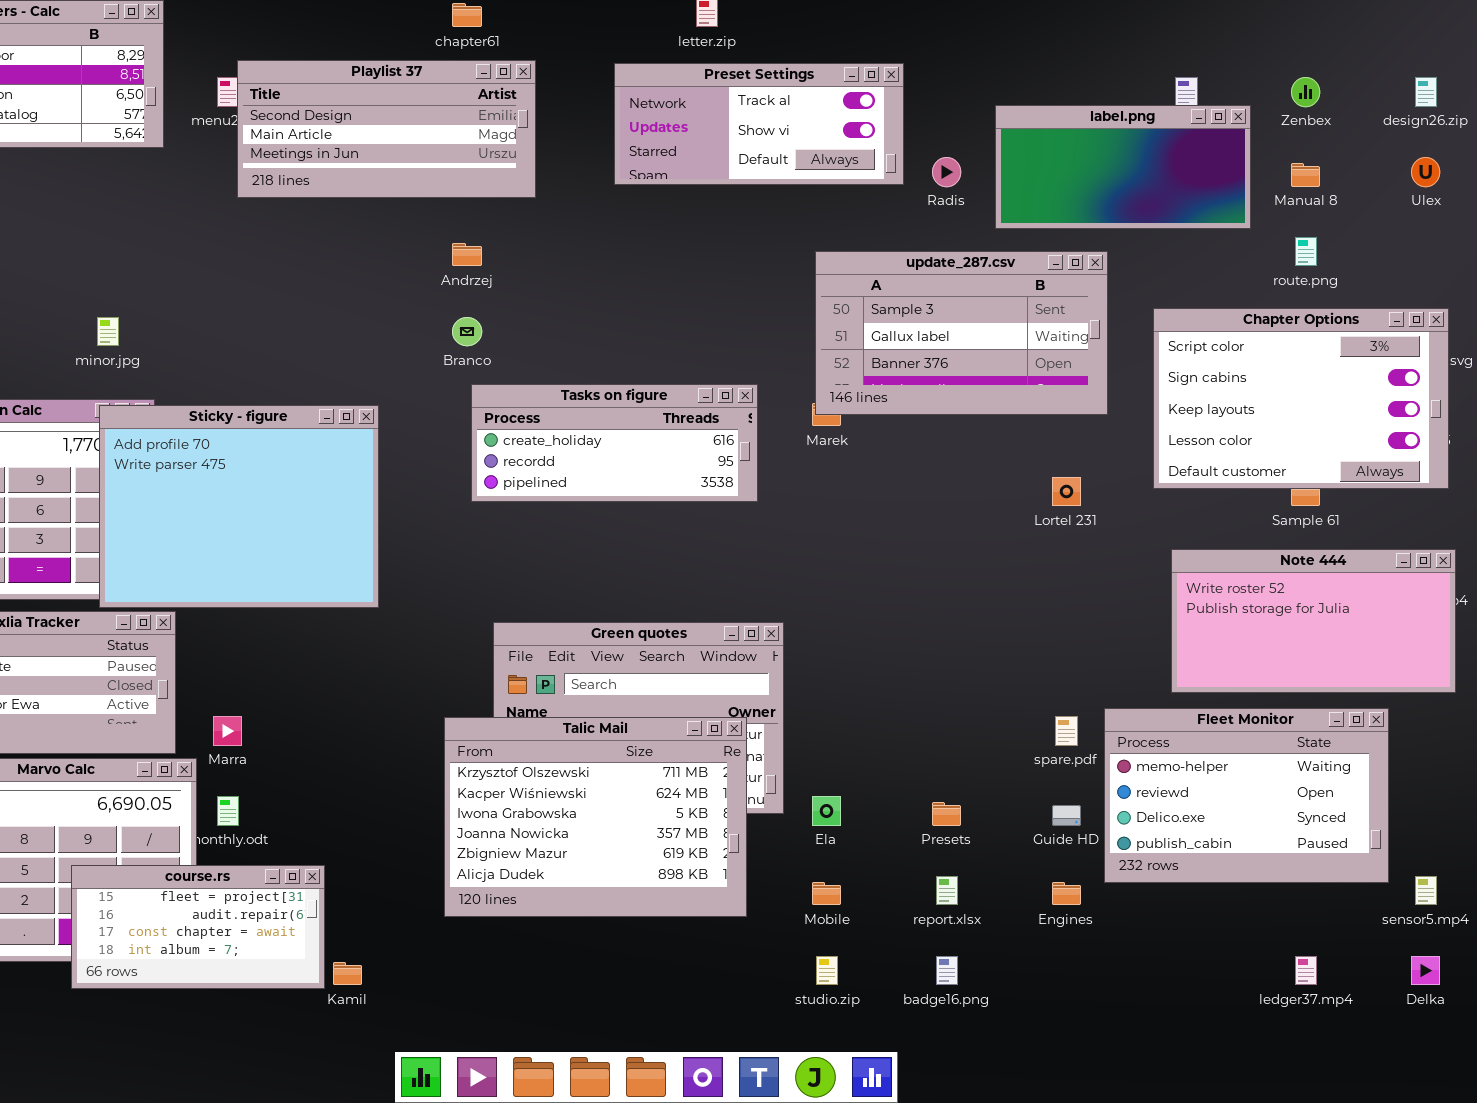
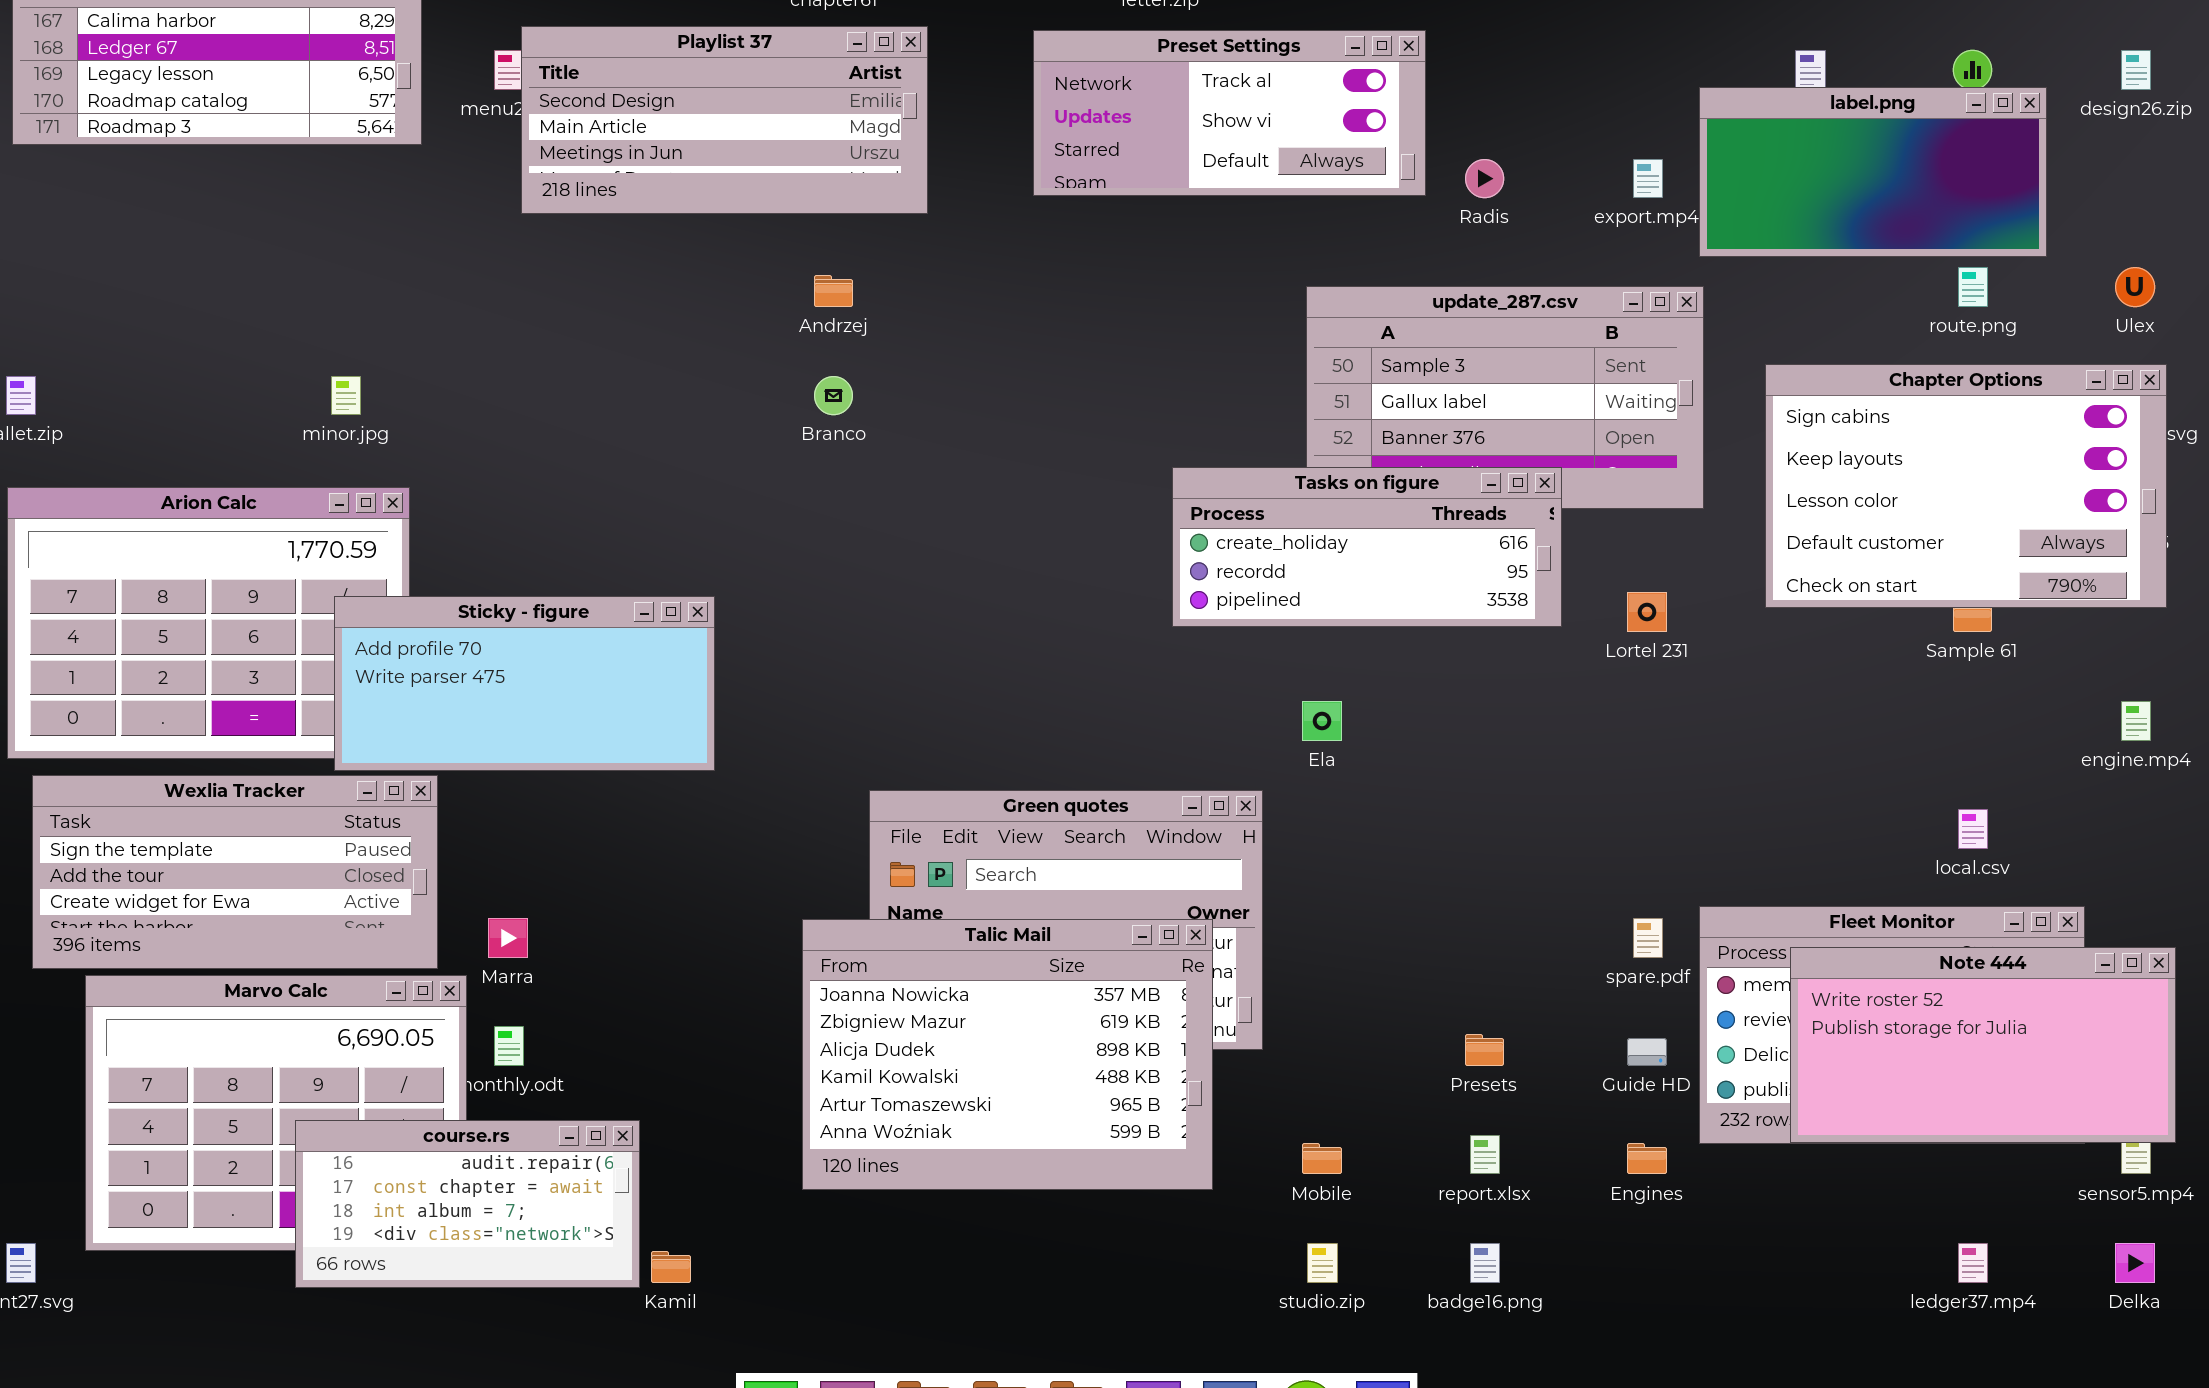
label.png: [995,105,1251,229] -> [1699,87,2047,257], moved
Ulex: [1411,157,1440,187] -> [2115,267,2155,307], moved
Chapter Options: [1153,308,1449,489] -> [1765,364,2167,608], scrolled down 1 row
Tasks on figure: [471,384,758,502] -> [1172,467,1562,627], moved
Sticky - figure: [99,405,379,608] -> [334,596,715,771], resized
Note 444: [1171,549,1456,693] -> [1790,947,2176,1143], moved
Talic Mail: [444,717,747,917] -> [802,919,1213,1190], scrolled down 3 rows
Ela: [812,796,841,826] -> [1302,701,1342,741], moved
course.rs: [71,865,325,989] -> [295,1120,640,1288], scrolled down 1 row

